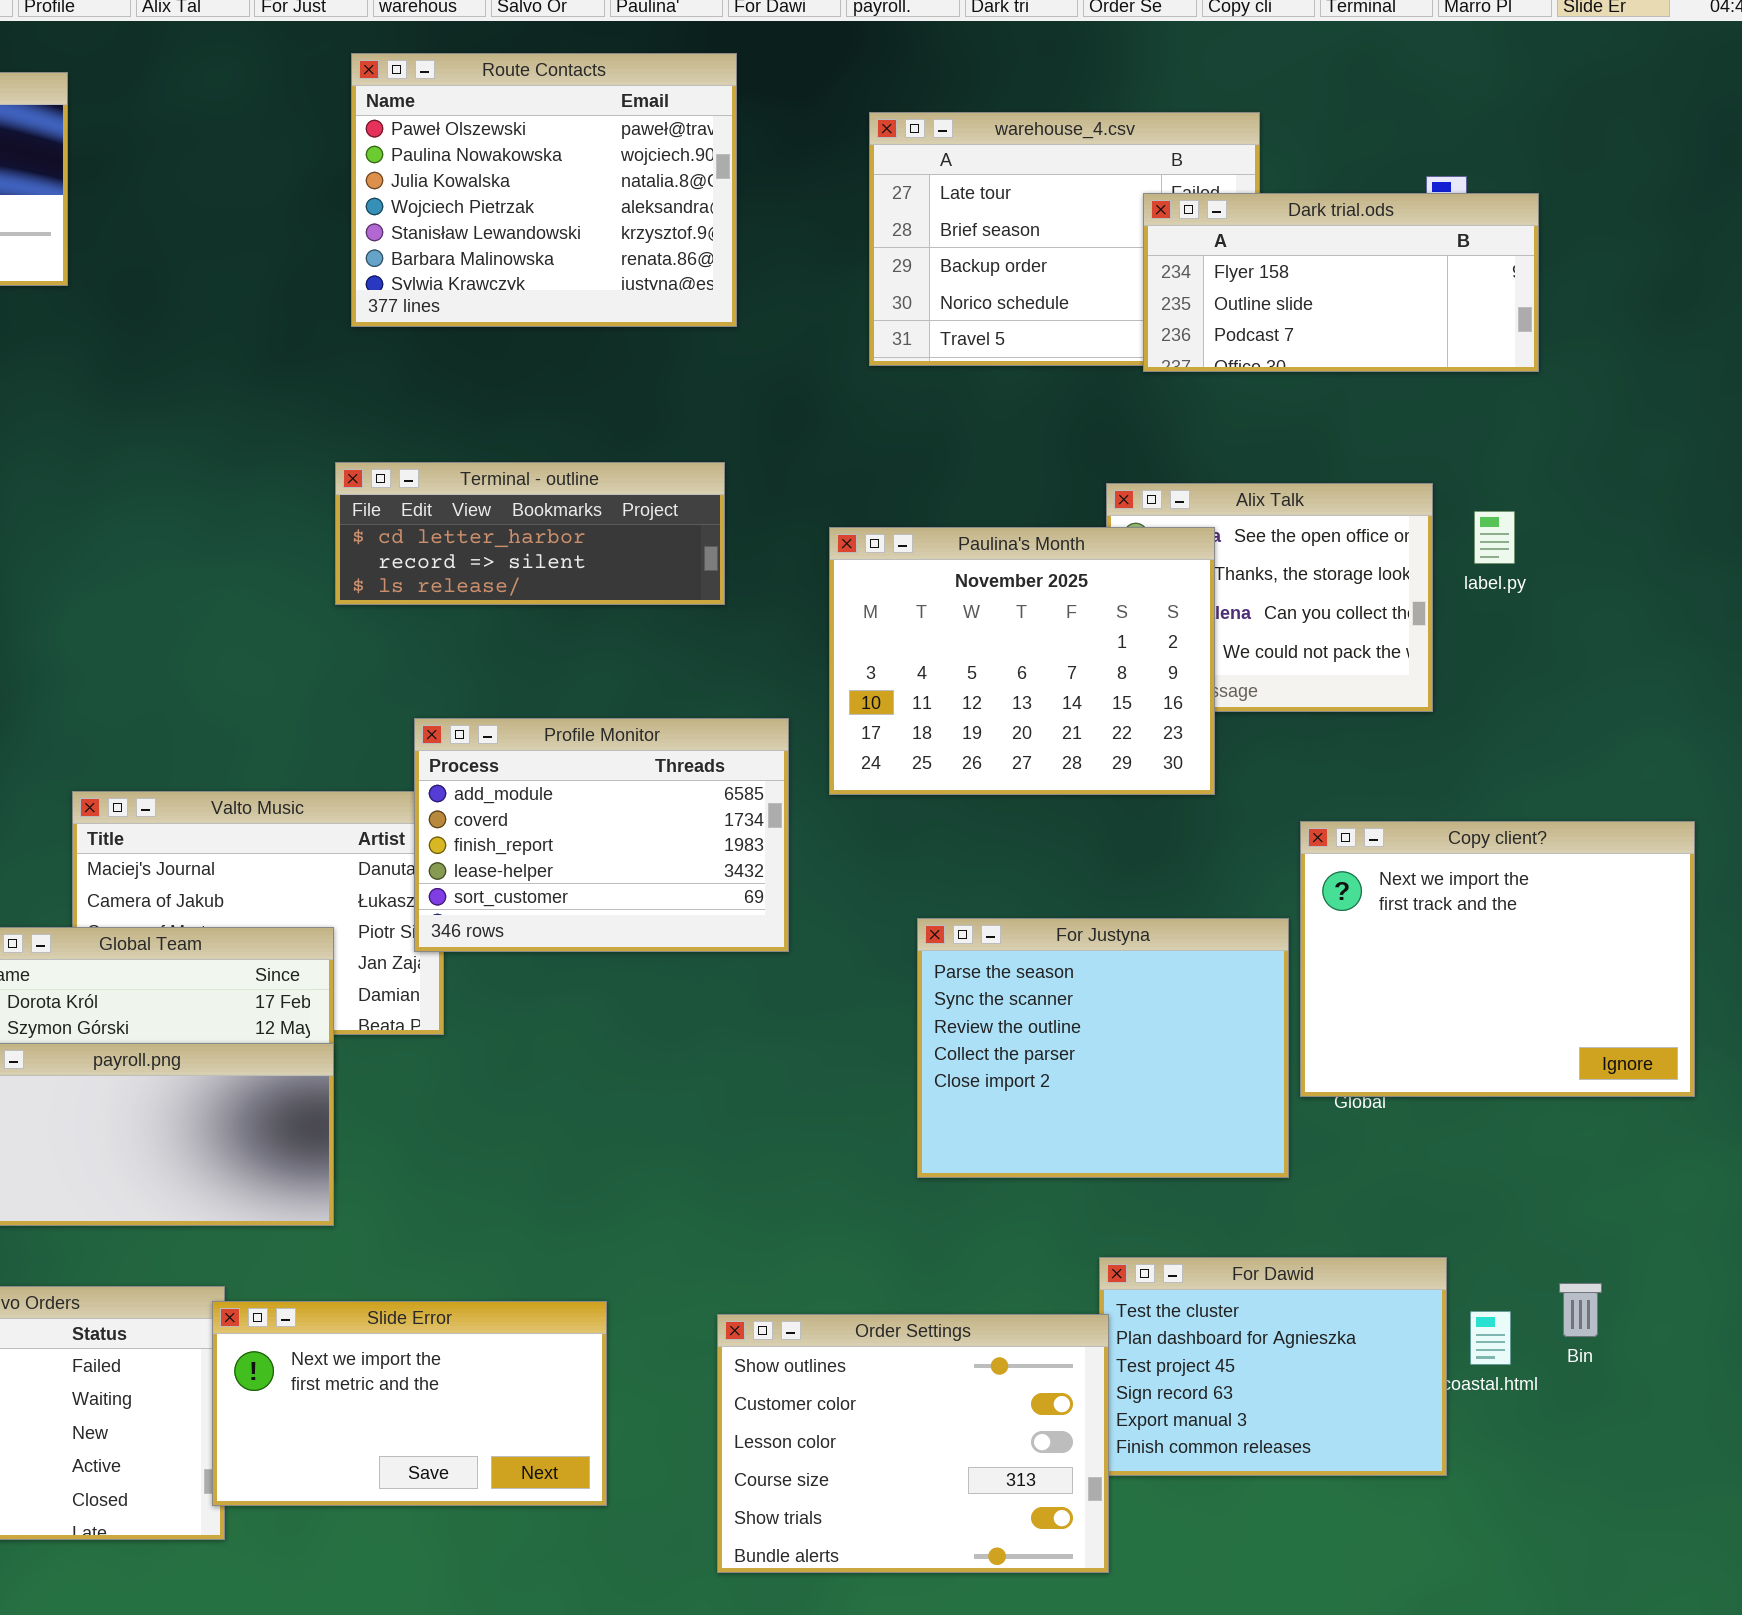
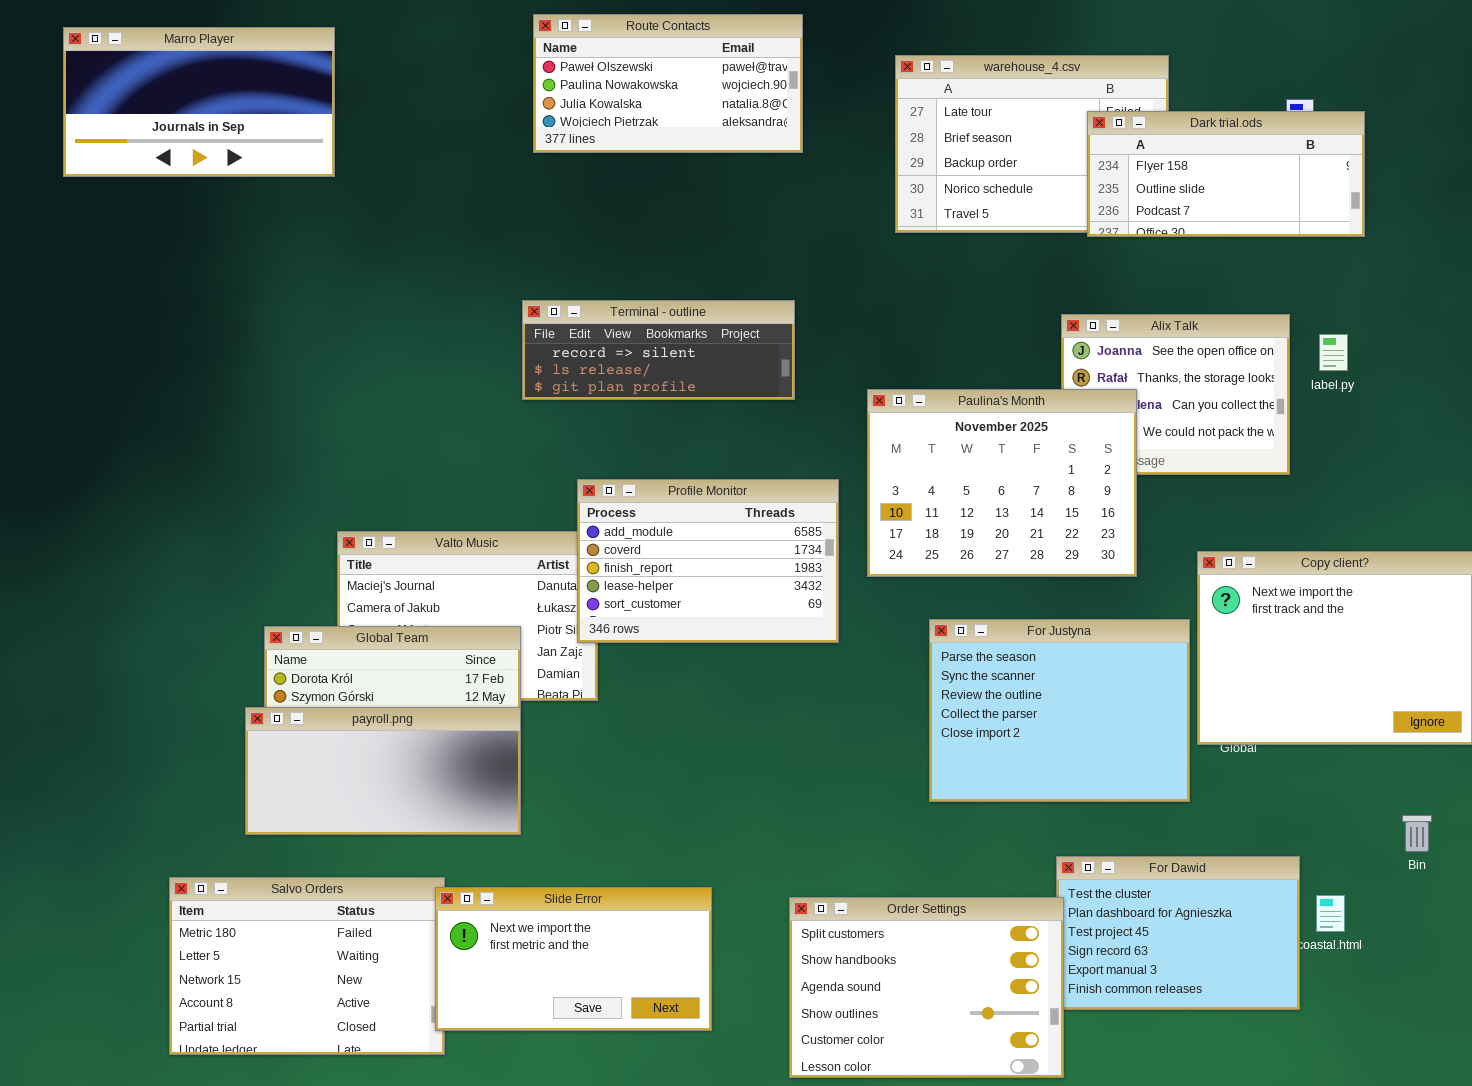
Route Contacts: [351,53,737,327] -> [533,14,803,153], resized
Terminal - outline: [335,462,725,605] -> [522,300,795,400], scrolled down 1 row
Paulina's Month: [829,527,1215,795] -> [867,389,1137,577], moved
Bin: [1559,1283,1602,1337] -> [1402,815,1432,852], moved
Order Settings: [717,1314,1109,1573] -> [789,897,1064,1078], scrolled up 3 rows

